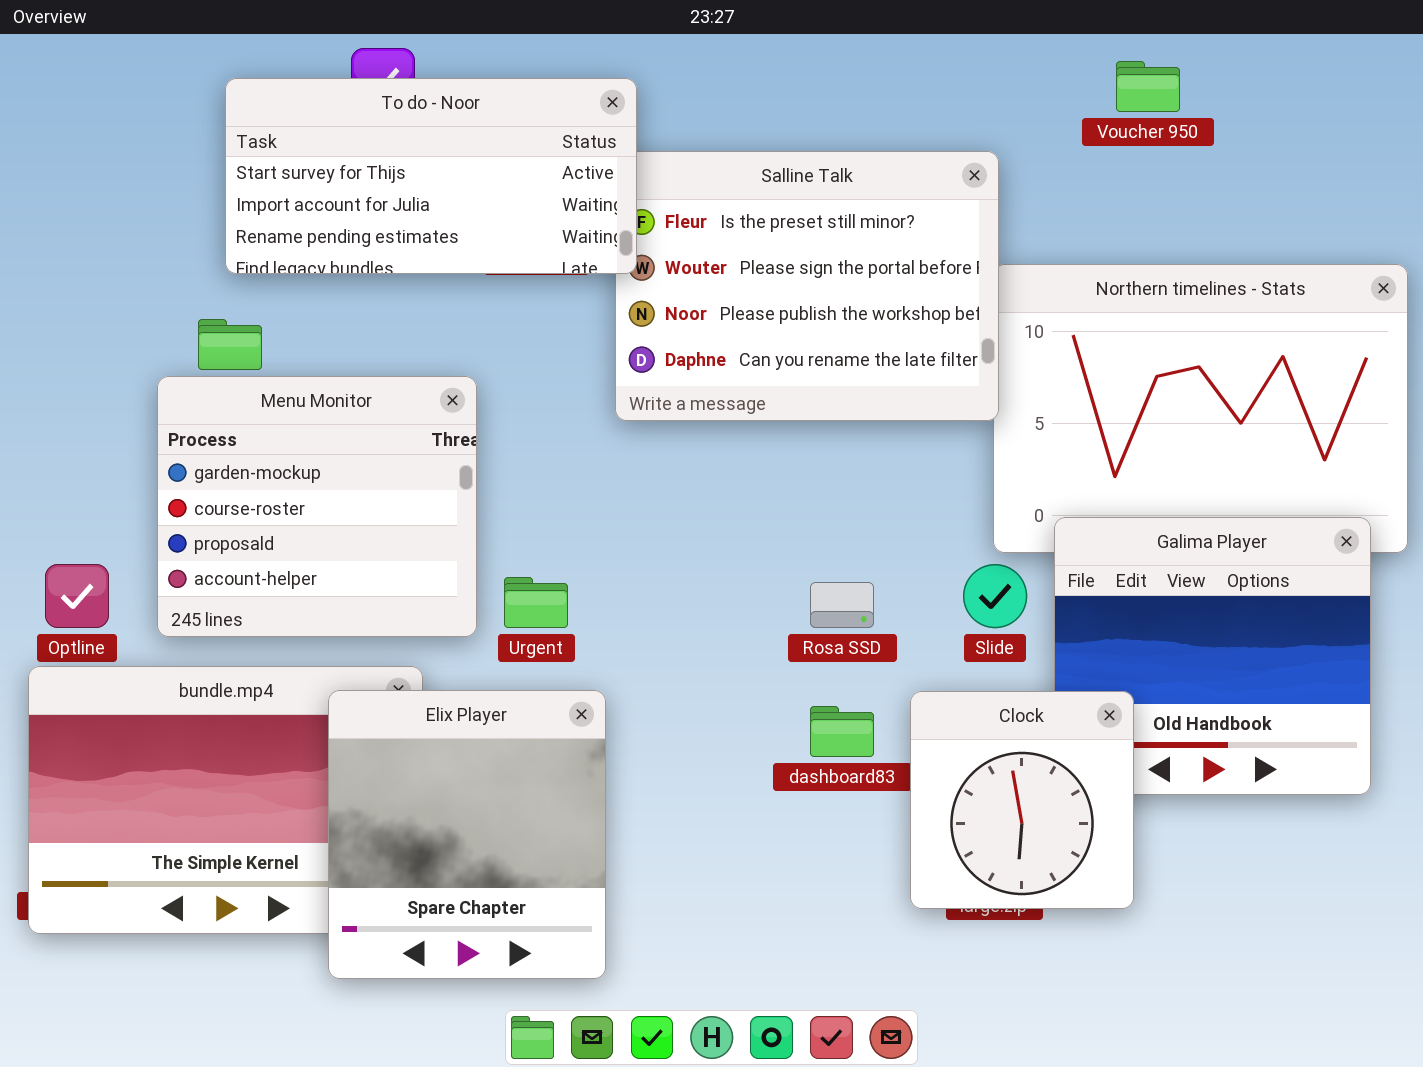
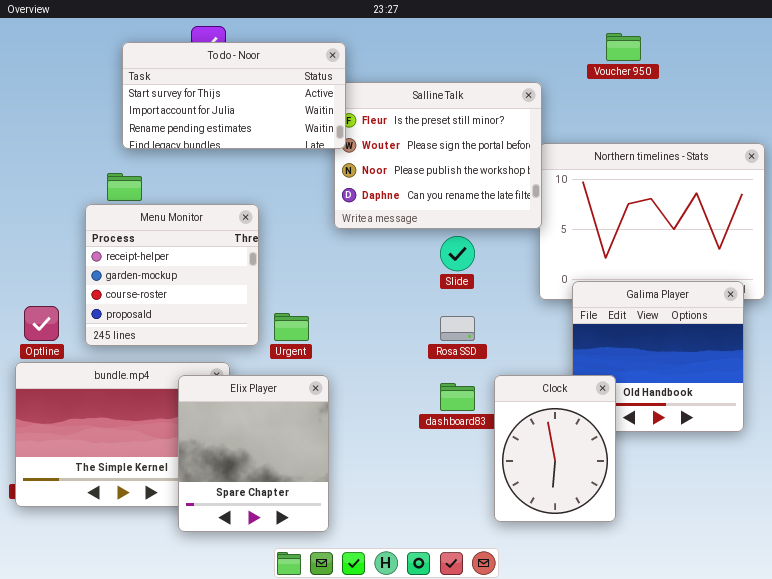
Menu Monitor: [157,376,477,637] -> [85,204,259,346], scrolled up 1 row
Slide: [963,564,1027,628] -> [440,236,475,271], moved
Clock: [910,691,1134,909] -> [494,375,616,522], resized

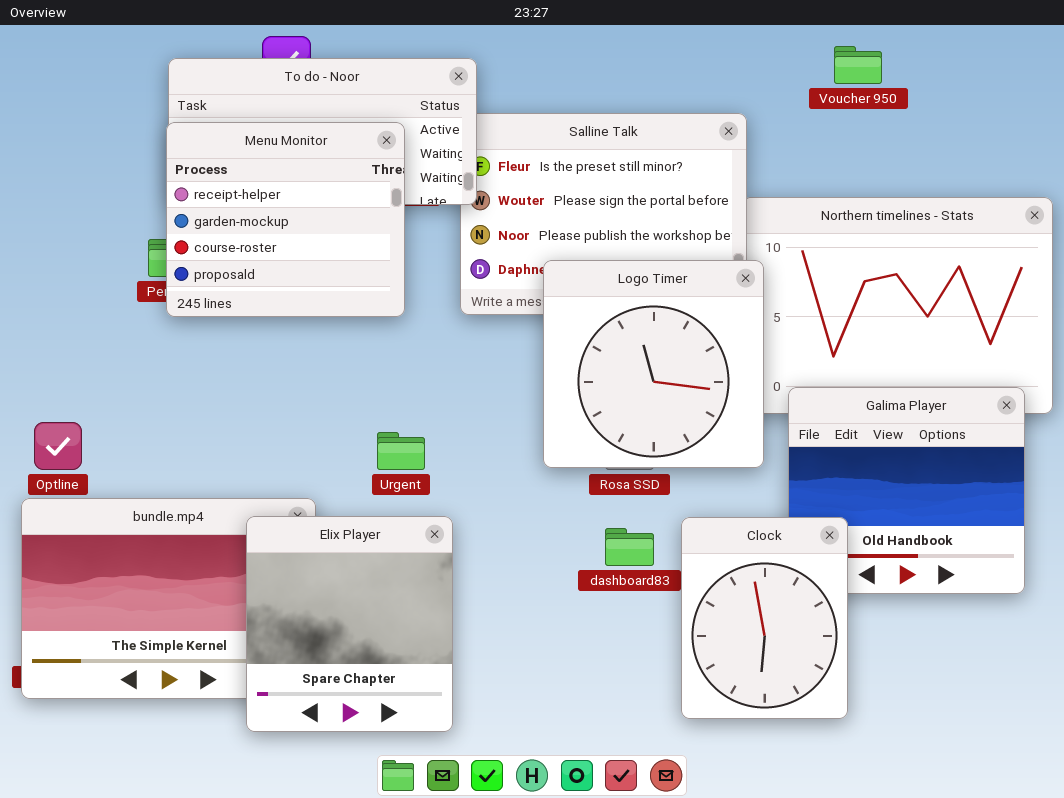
Logo Timer: none -> [543,260,764,468], opened
Menu Monitor: [85,204,259,346] -> [166,122,405,317], moved

